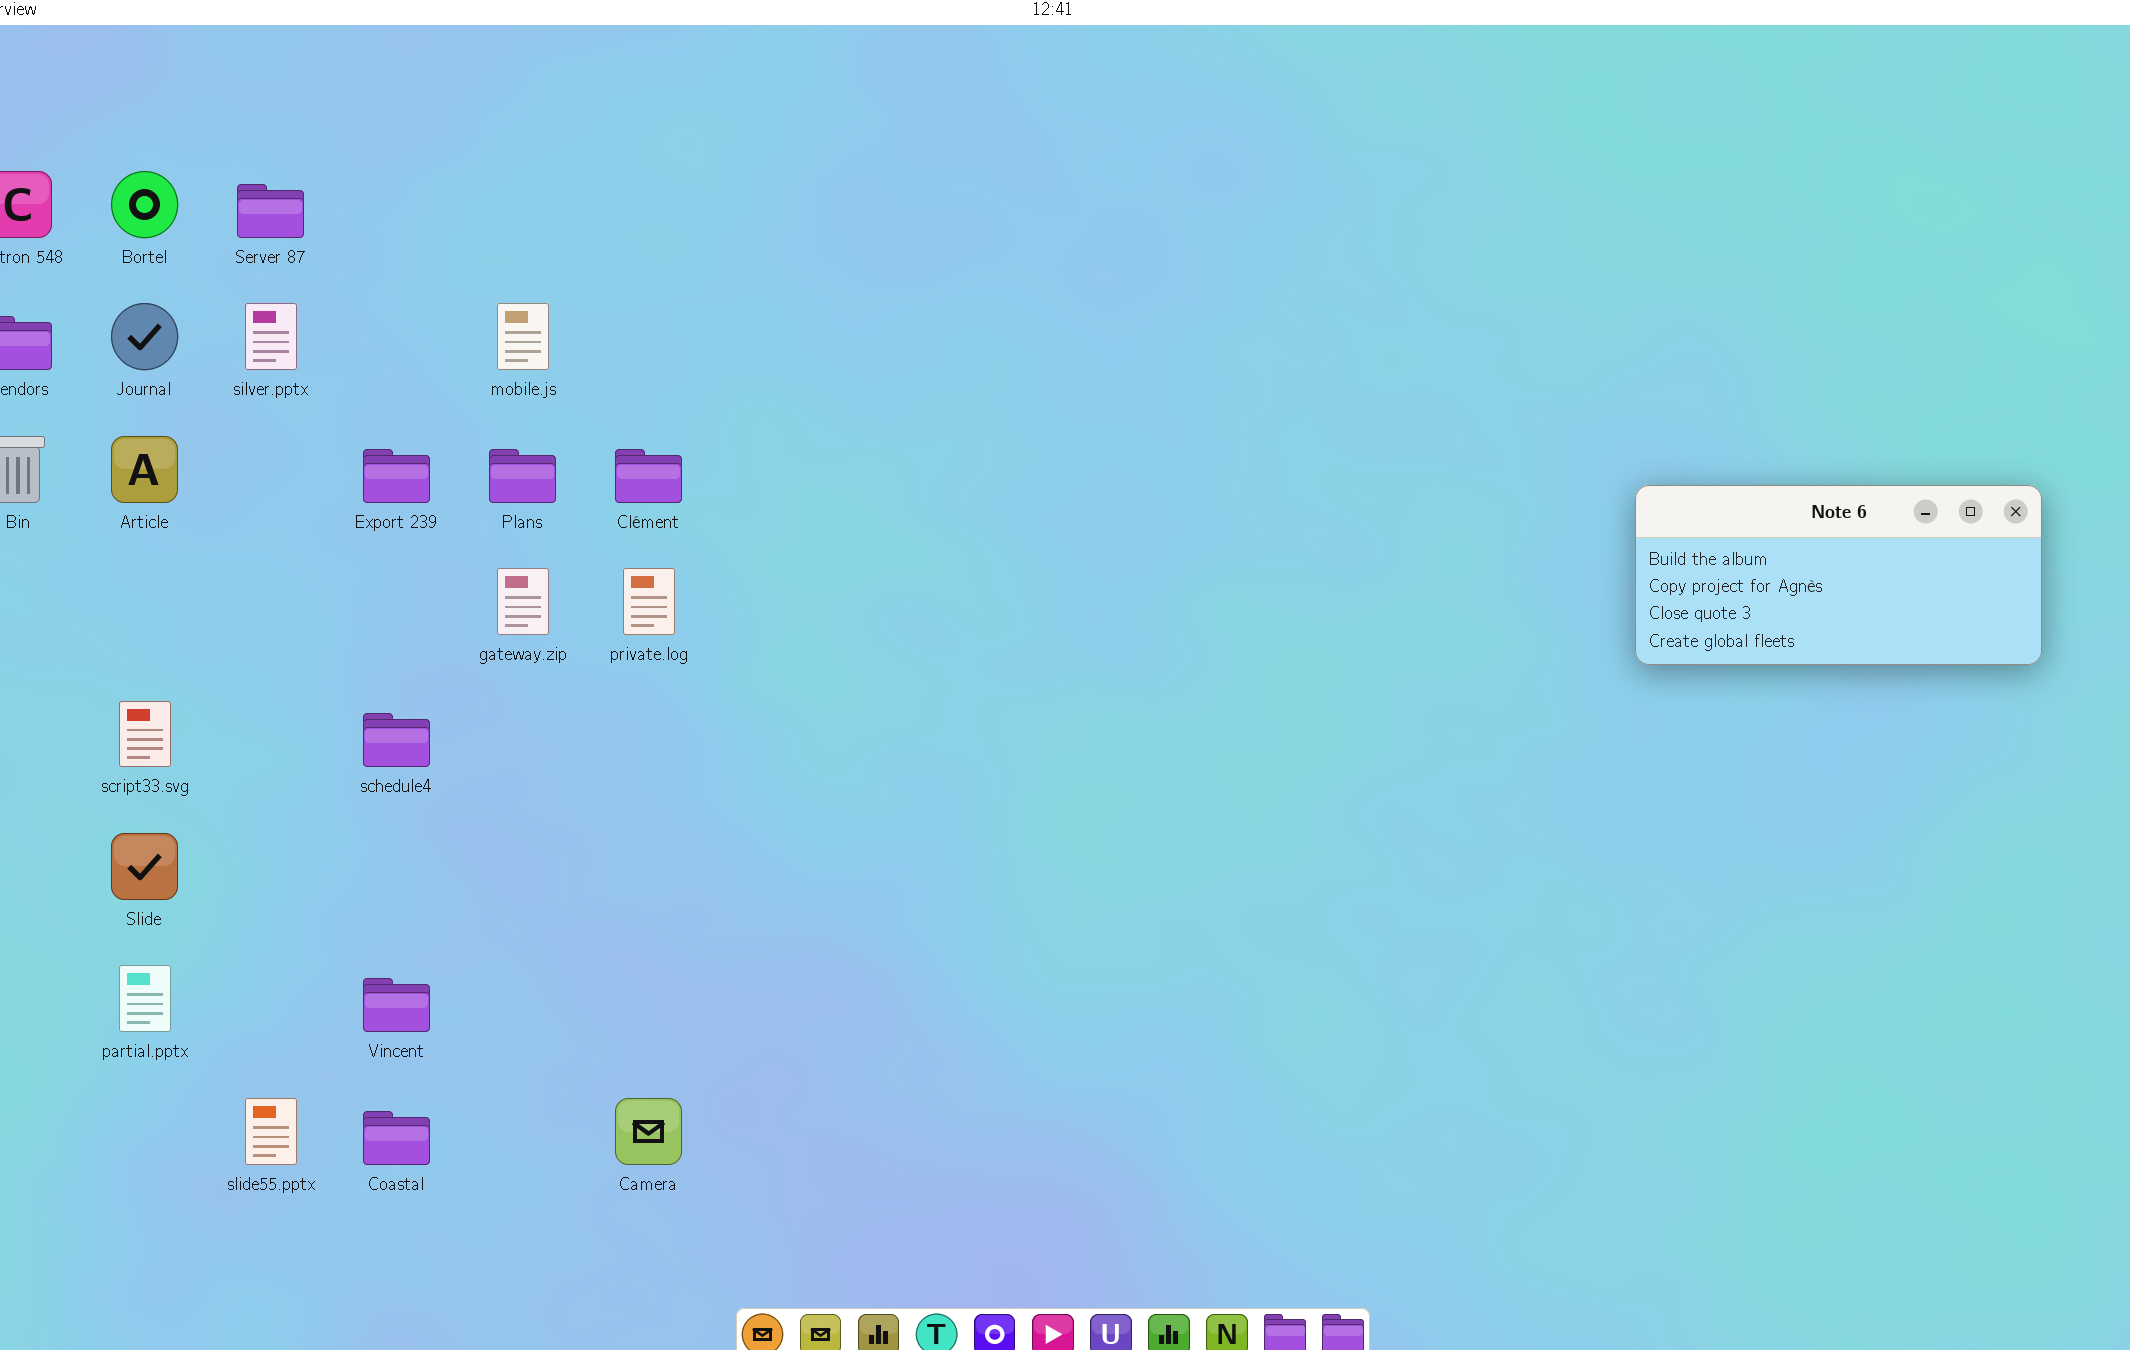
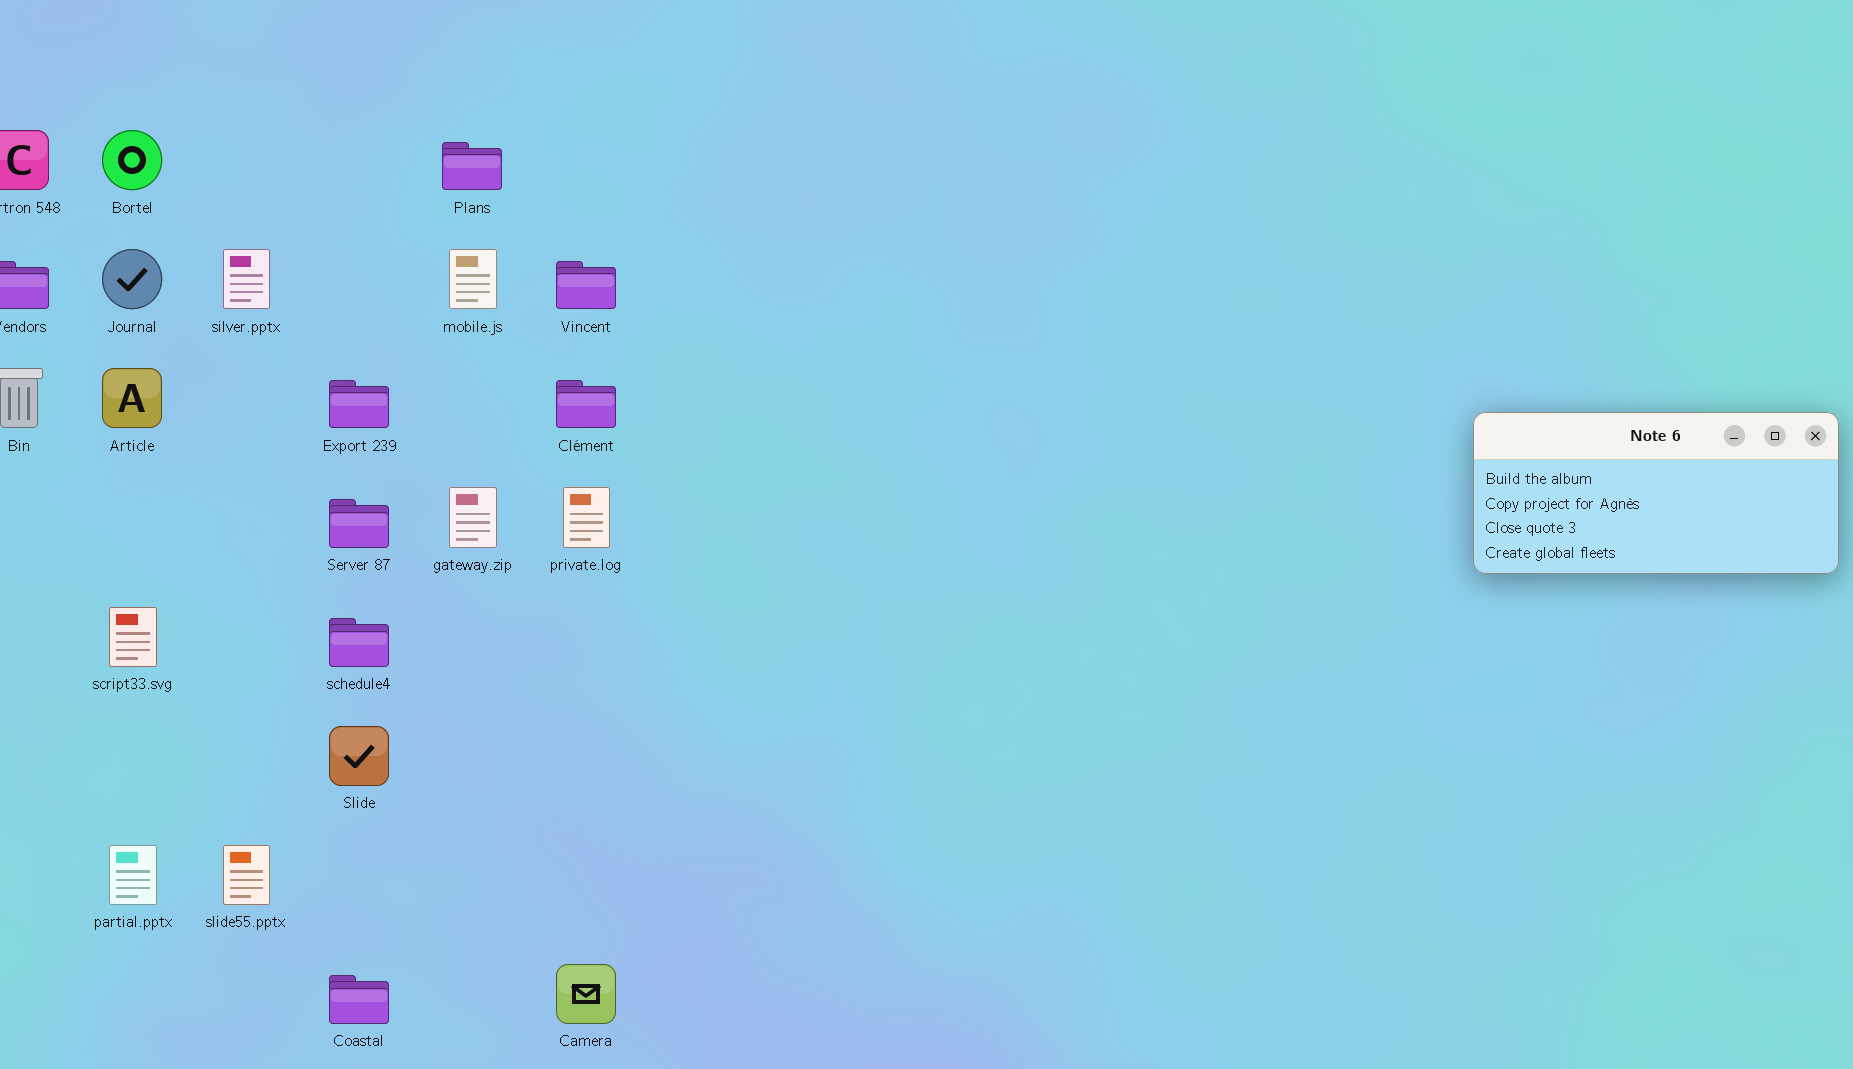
Server 87: [237,184,304,238] -> [329,499,389,548], moved
Plans: [489,449,556,503] -> [442,142,502,190], moved
Slide: [111,833,178,900] -> [329,726,389,786], moved
Vincent: [363,978,430,1032] -> [556,261,616,309], moved
slide55.pptx: [245,1098,297,1165] -> [223,845,270,905], moved

